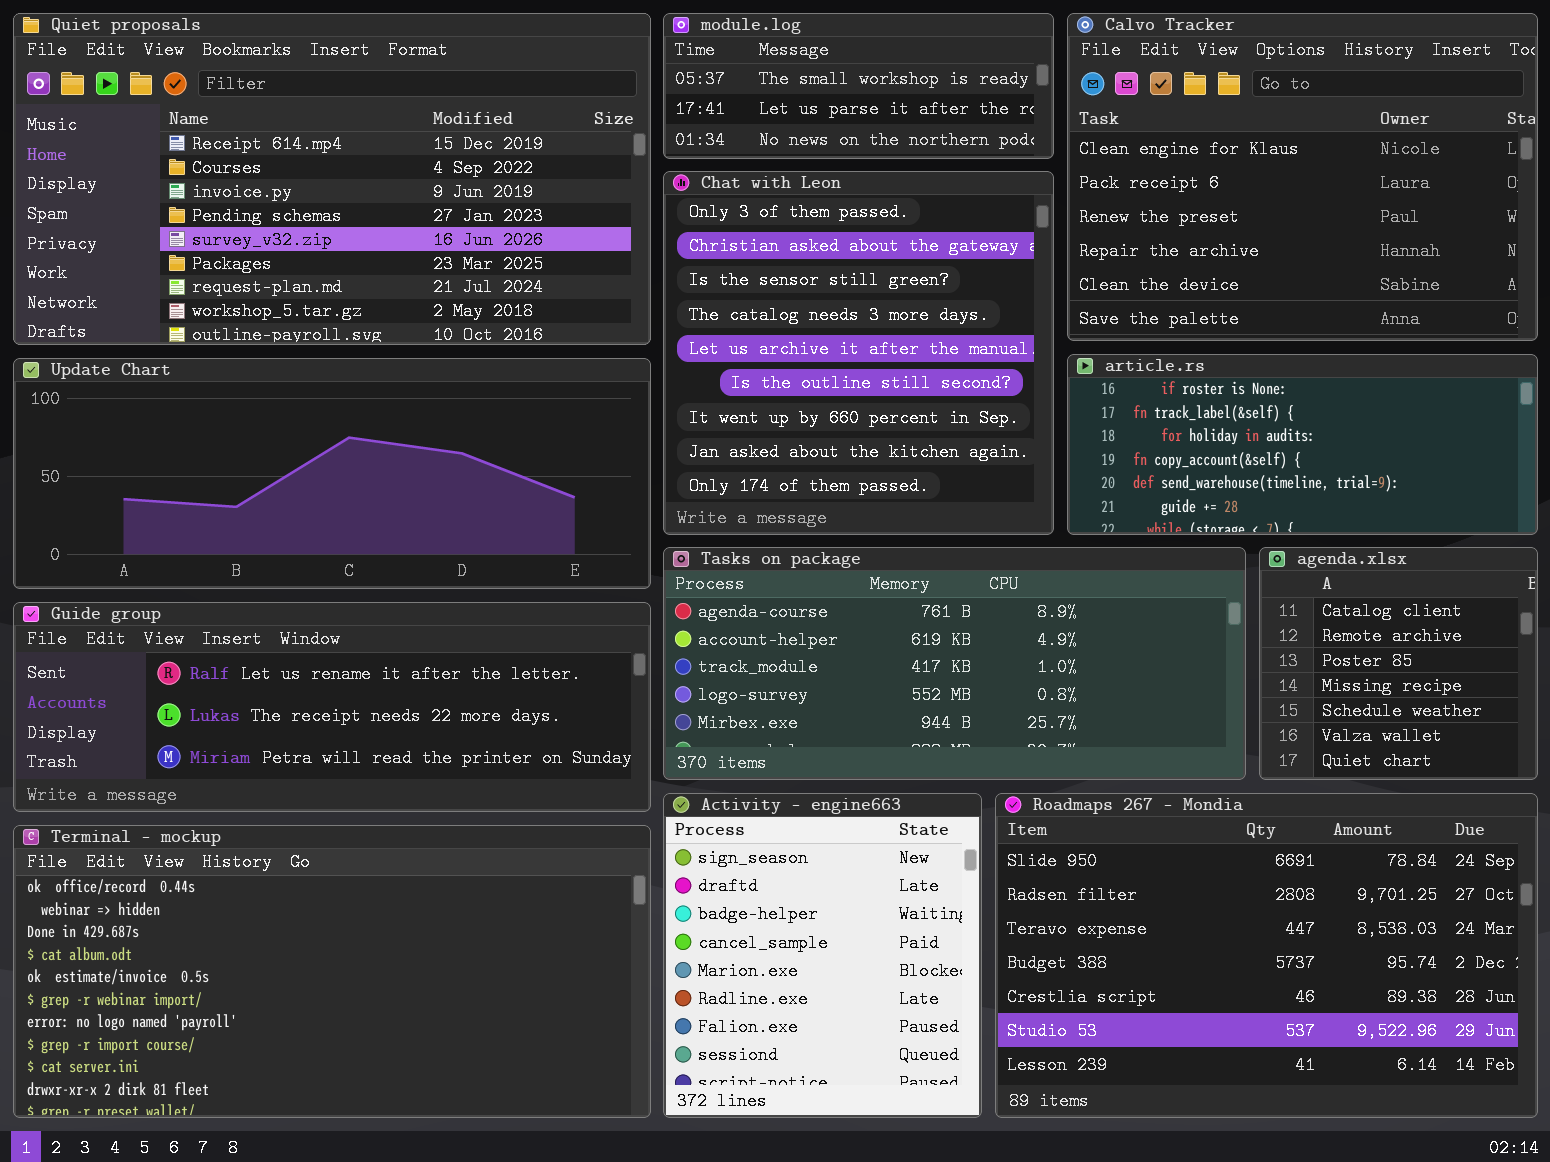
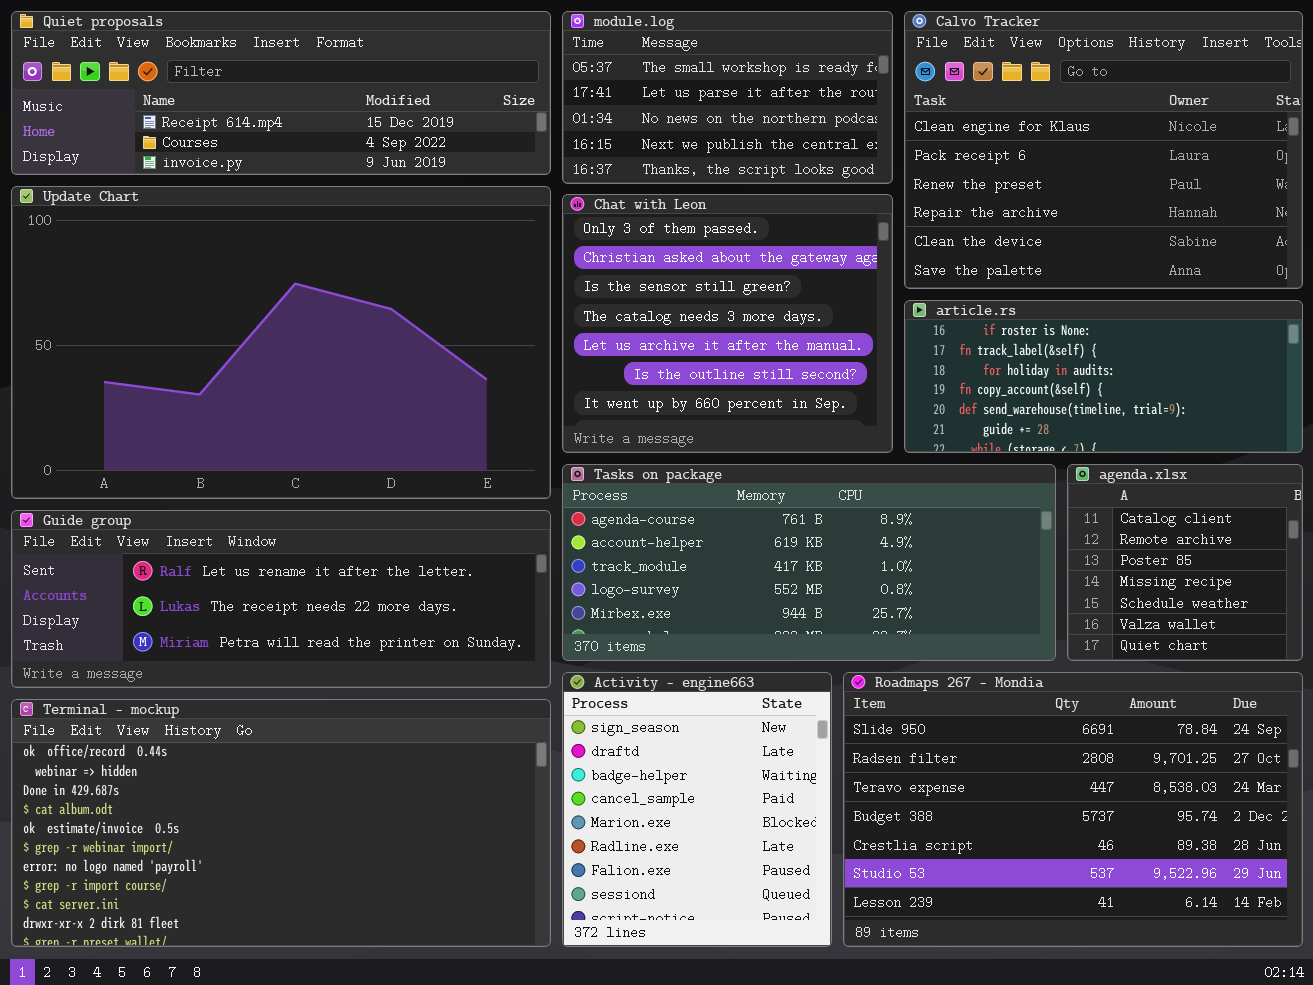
Quiet proposals: [13,13,651,345] -> [11,11,551,175], resized
module.log: [663,13,1054,159] -> [562,11,893,184], resized
Chat with Leon: [663,171,1054,535] -> [562,194,893,453], resized
Update Chart: [13,358,651,589] -> [11,186,551,499], resized

